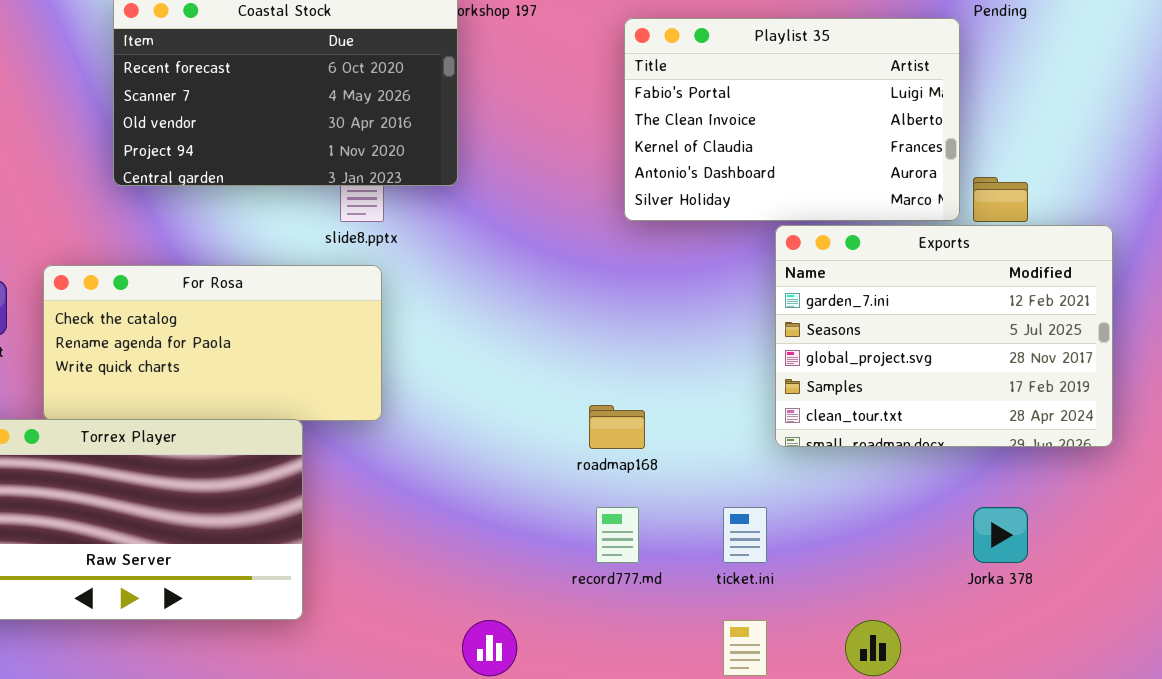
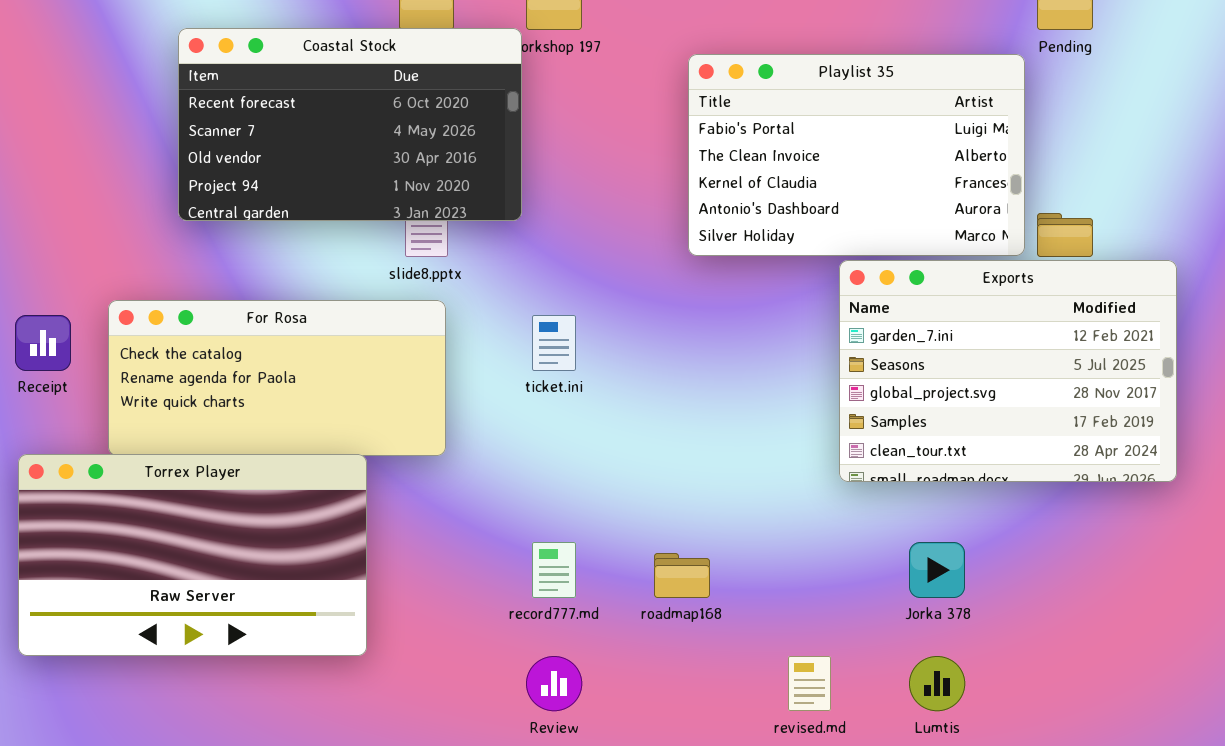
roadmap168: [589,405,645,449] -> [654,553,710,598], moved
record777.md: [596,507,639,563] -> [532,542,576,598], moved
ticket.ini: [723,507,767,563] -> [532,315,576,371], moved
Jorka 378: [973,507,1028,563] -> [909,542,965,598], moved

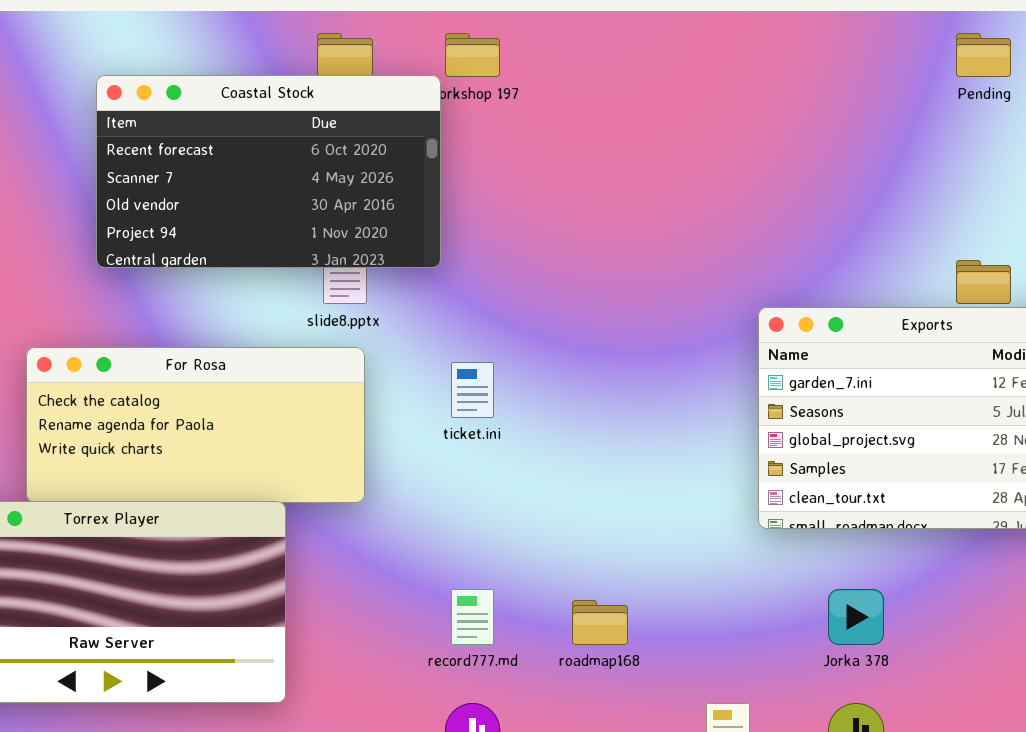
Playlist 35: [688,54,1025,256] -> none, closed

